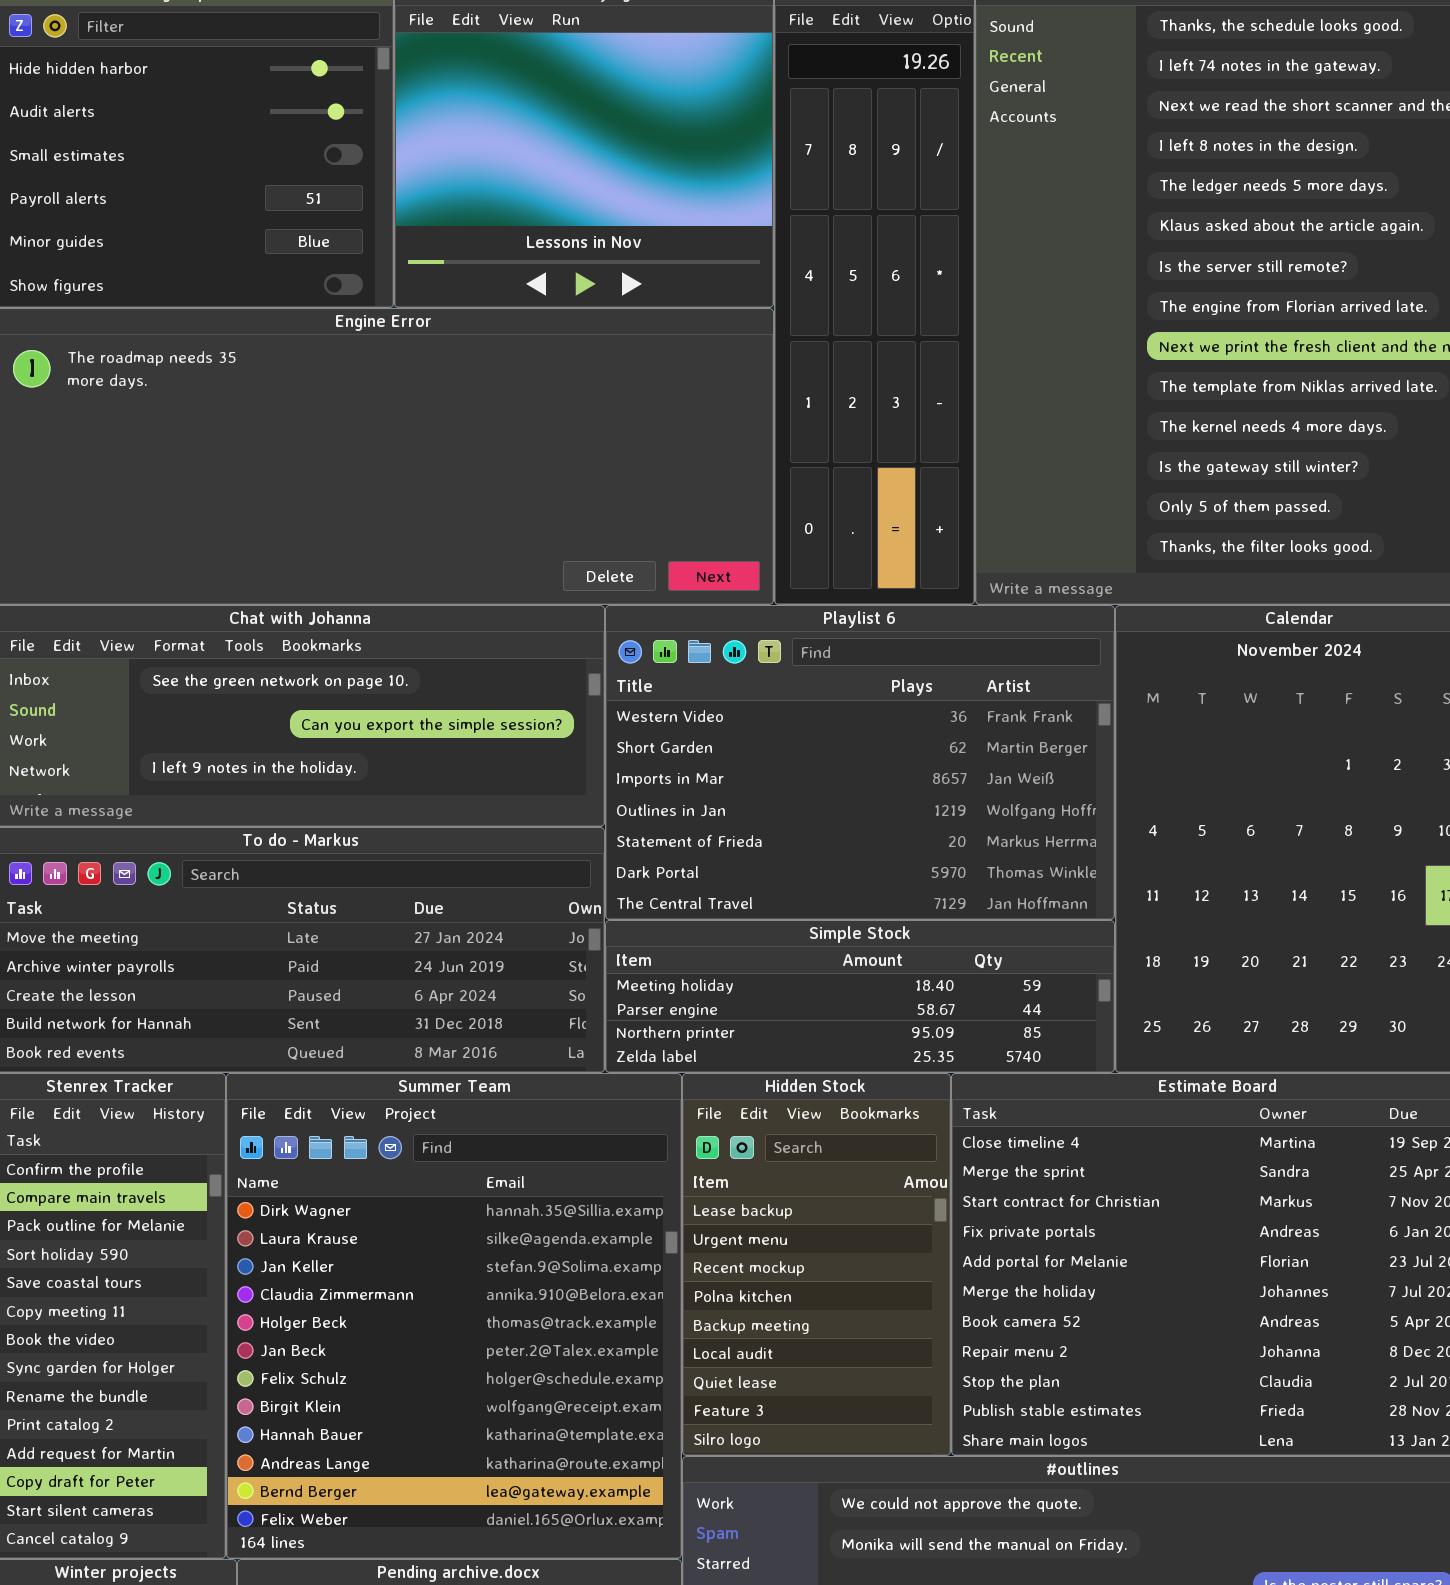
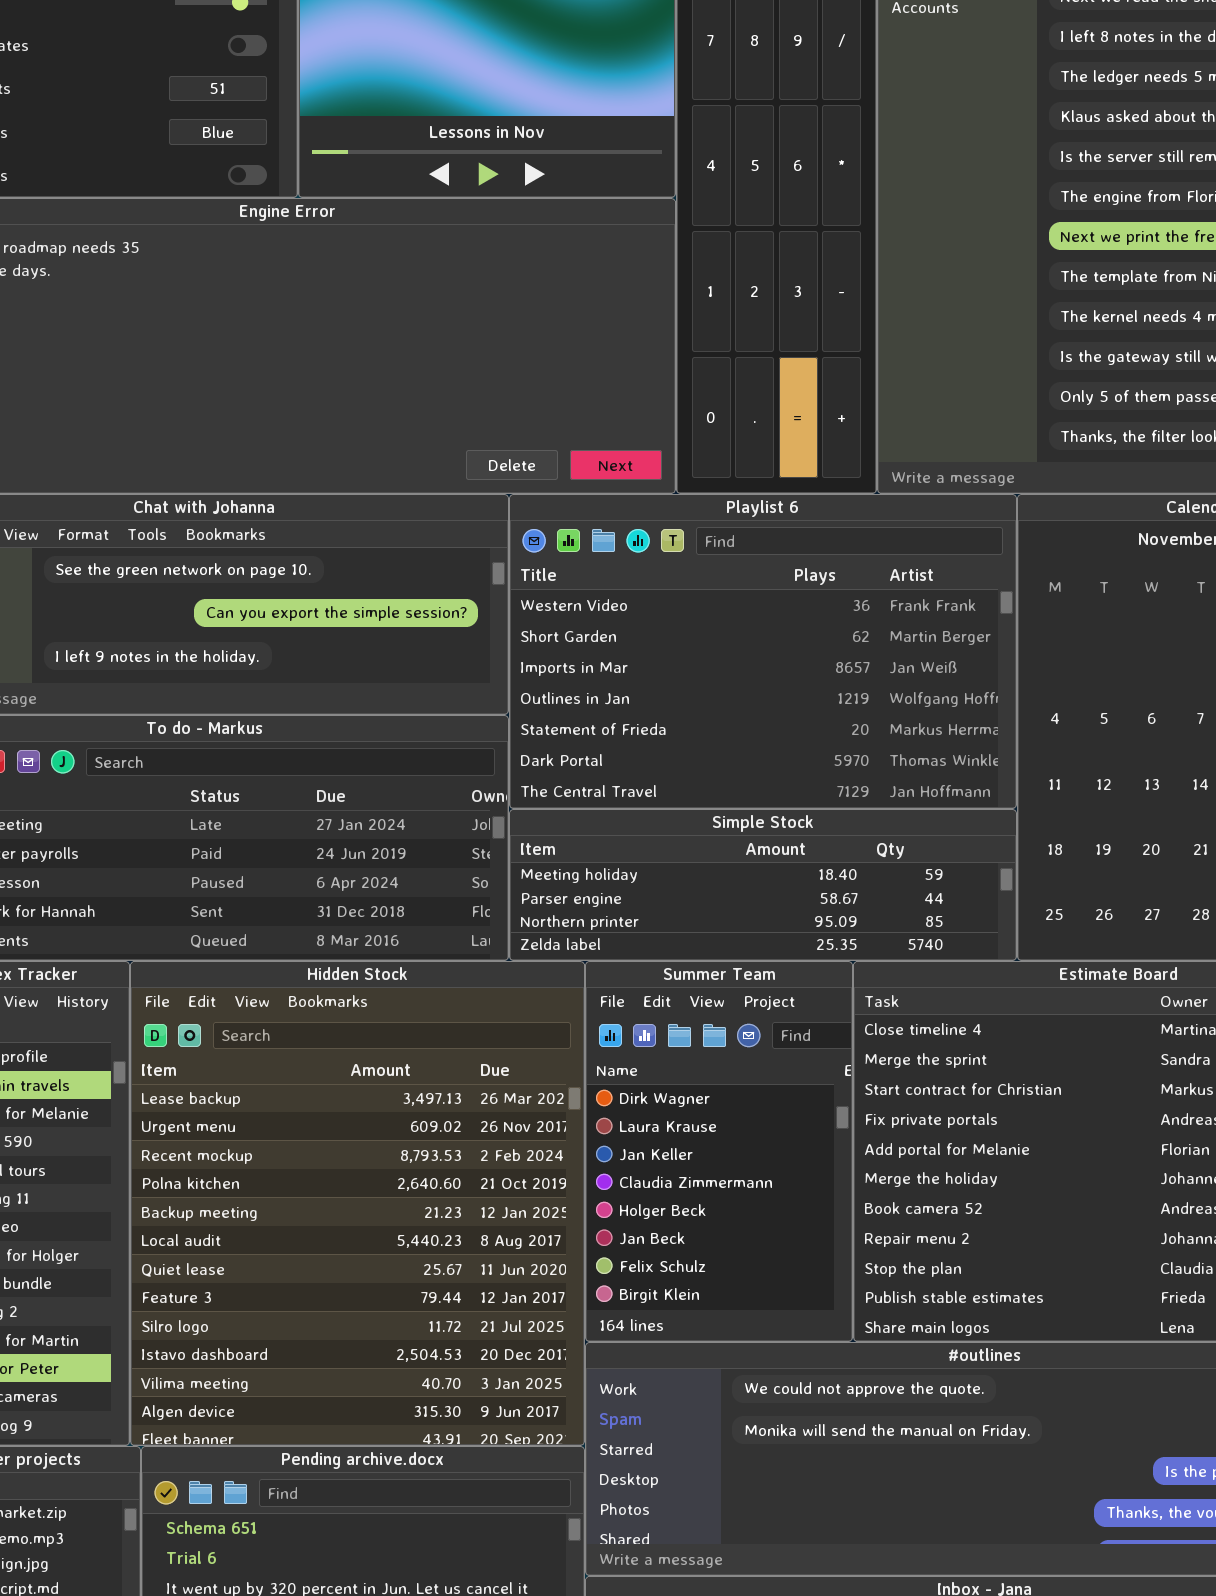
Summer Team: [226,1073,682,1559] -> [585,961,853,1342], moved, resized
Hidden Stock: [682,1073,951,1456] -> [130,961,585,1446], moved, resized

